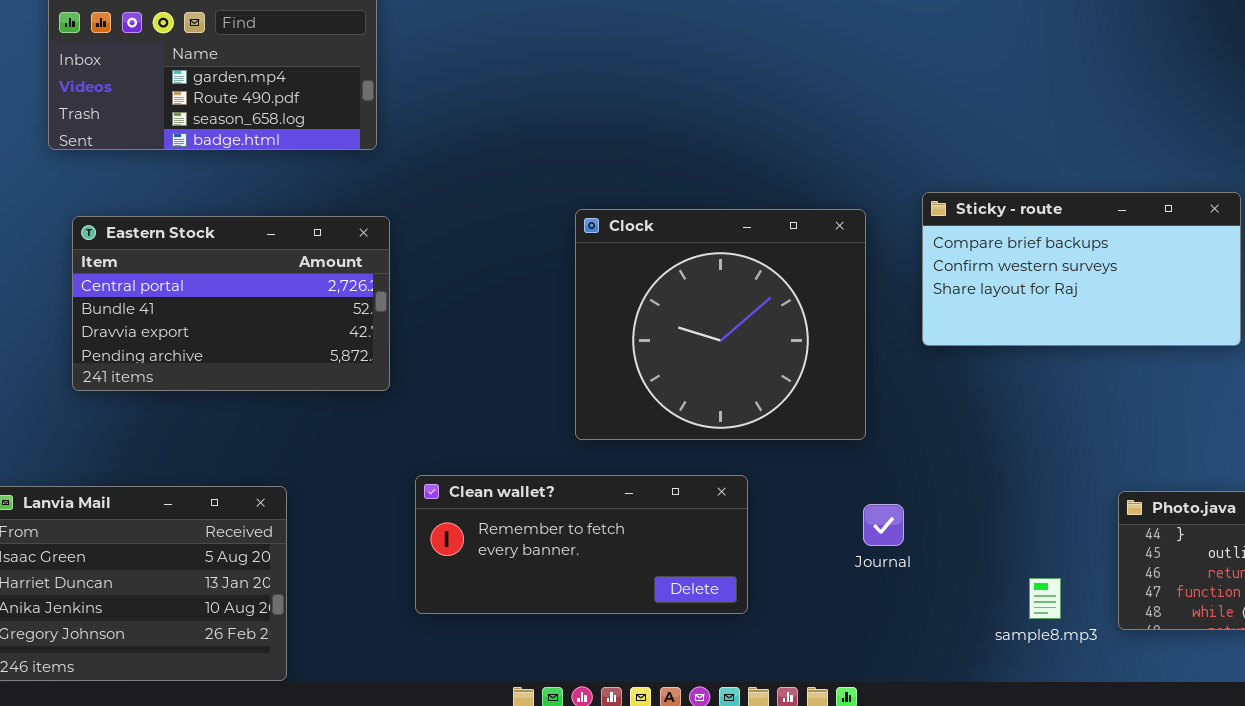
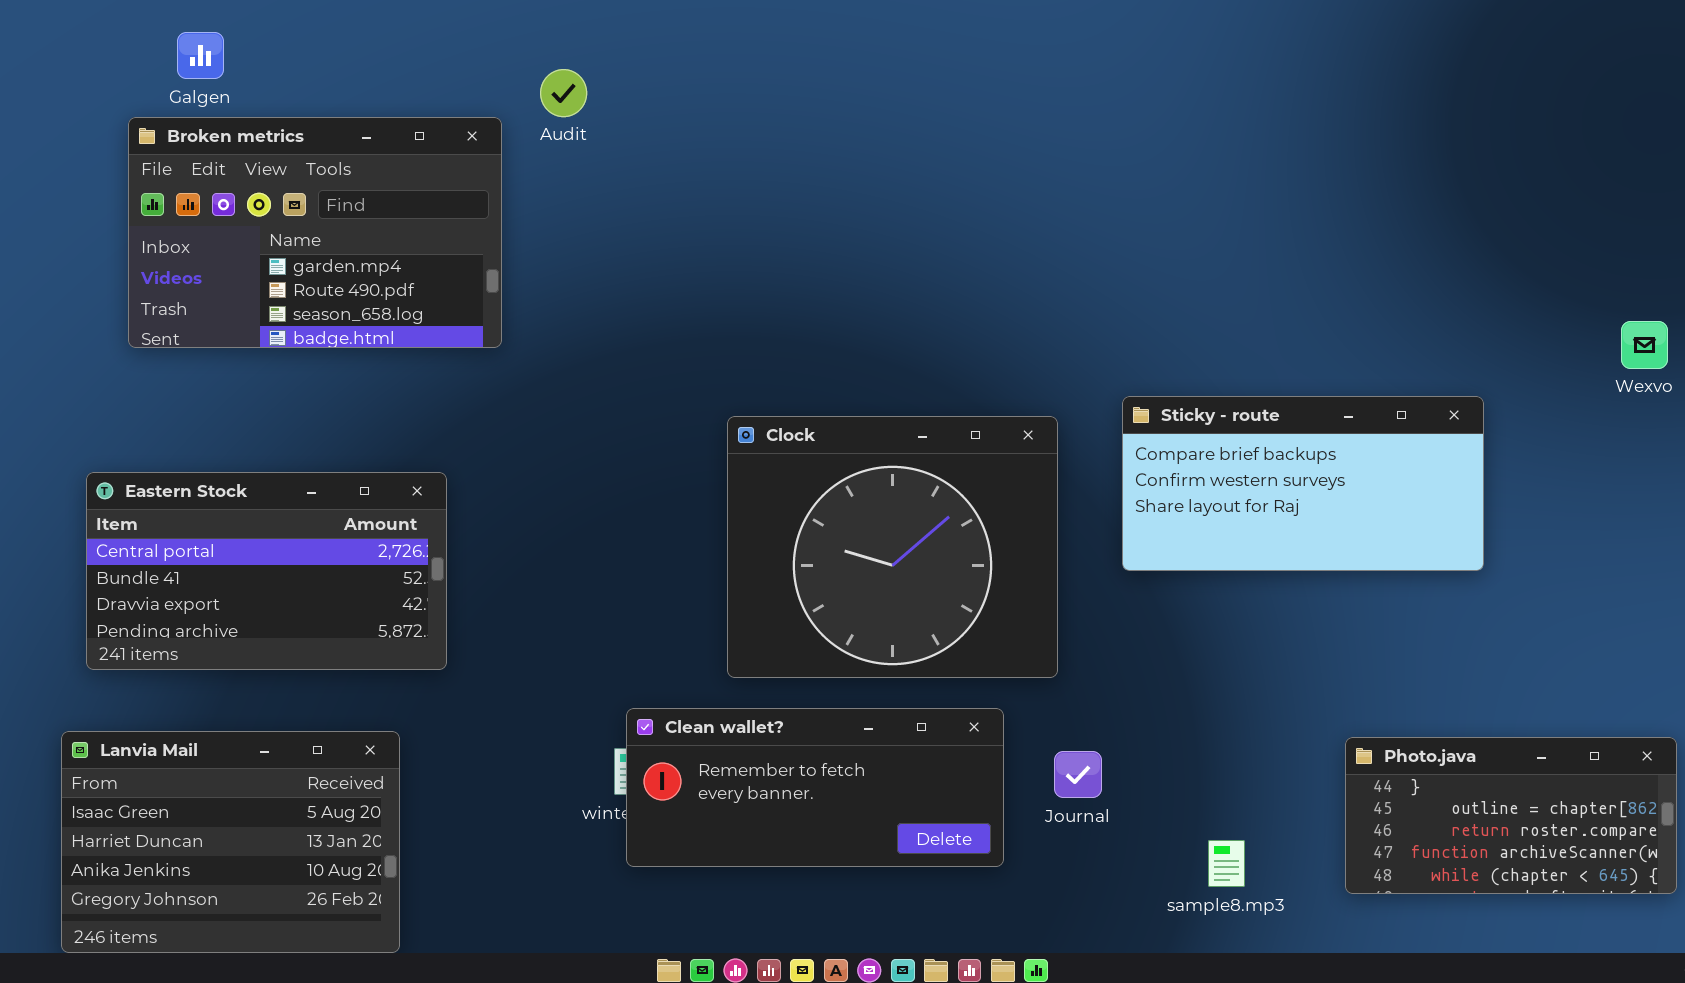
Eastern Stock: [72,216,390,391] -> [86,472,447,670], moved
Clean wallet?: [415,475,748,614] -> [626,708,1004,867], moved
sample8.mp3: [1029,578,1061,619] -> [1208,840,1245,887], moved

